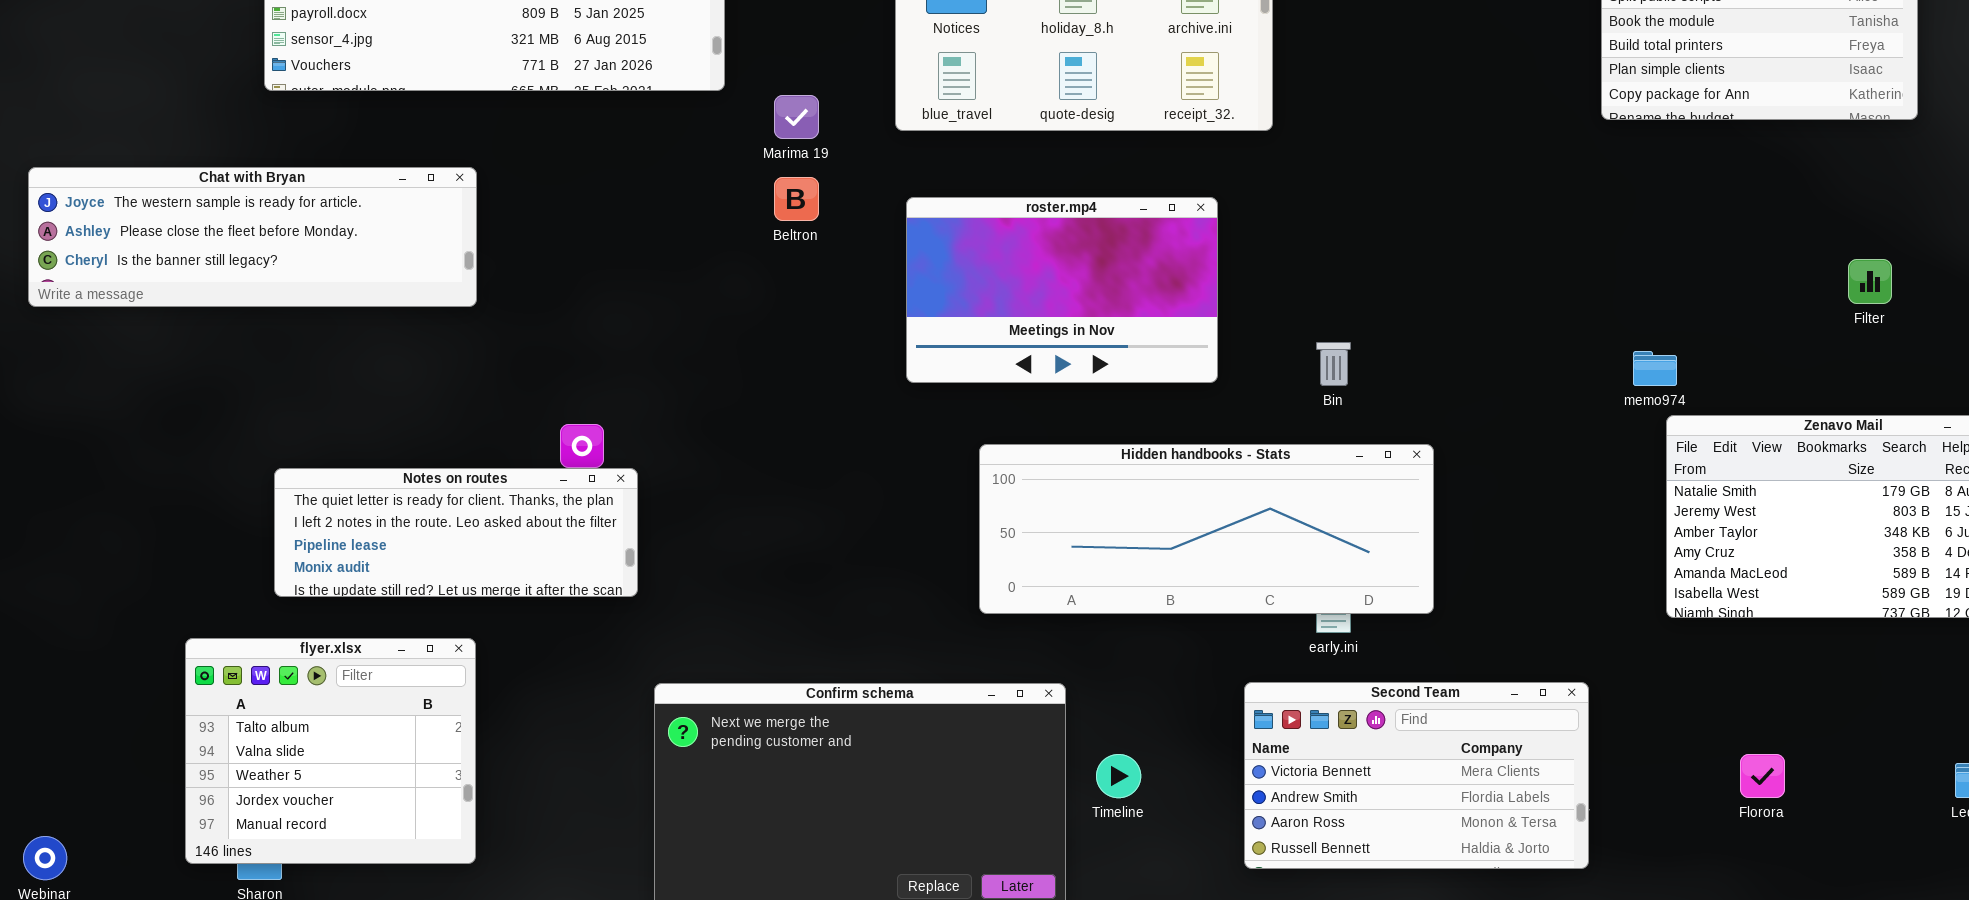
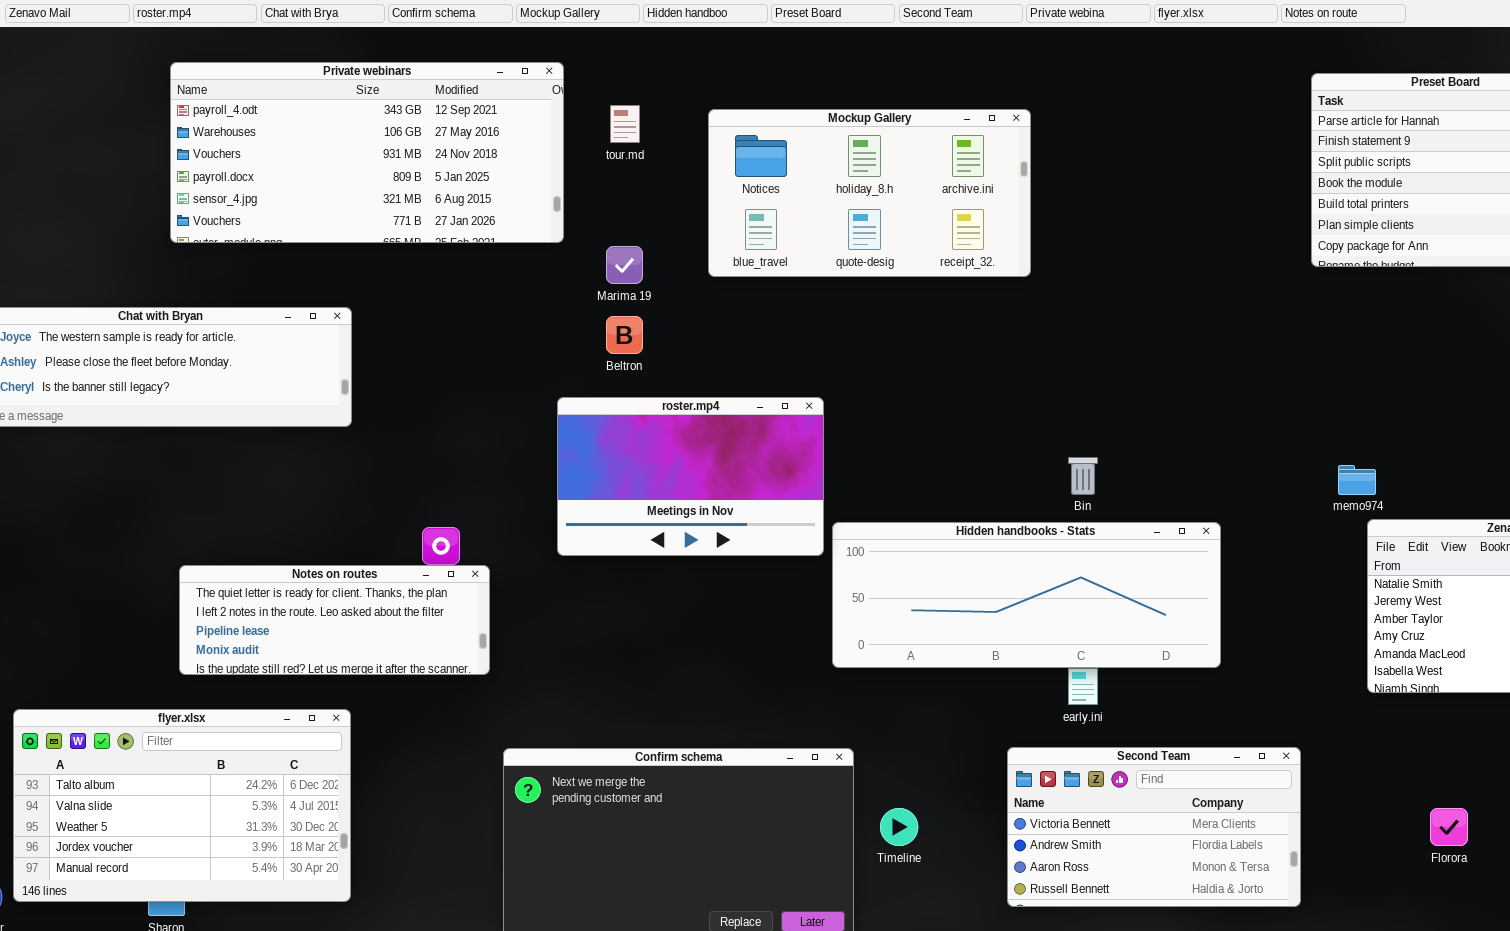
roster.mp4: [906,197,1218,383] -> [557,397,824,556], moved
Hidden handbooks - Stats: [979,444,1434,614] -> [832,522,1221,668], moved
flyer.xlsx: [185,638,476,864] -> [13,709,351,902], resized

